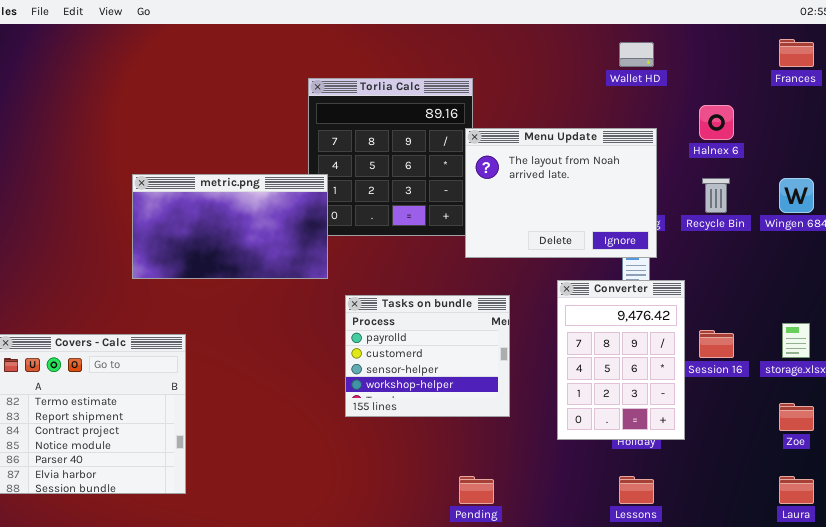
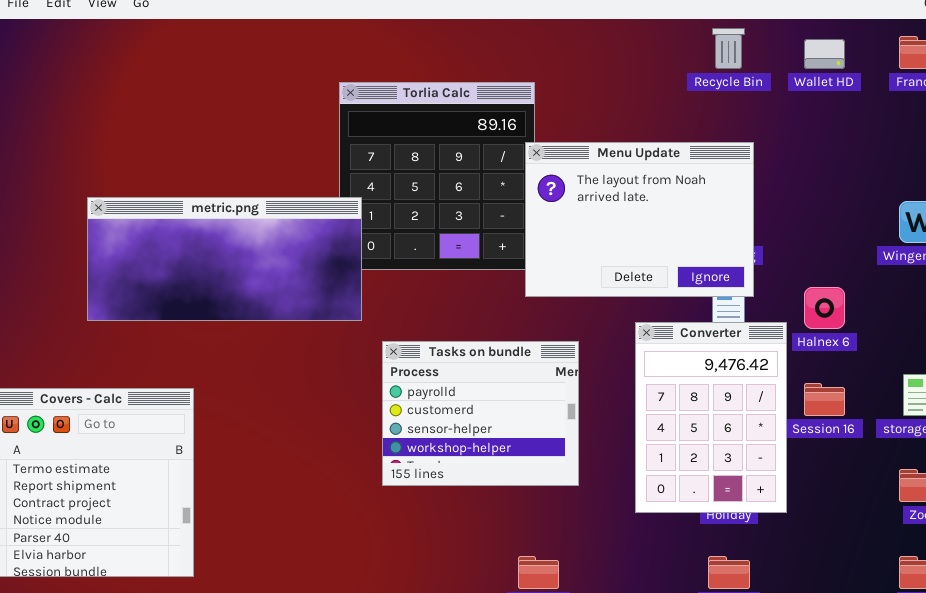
Wallet HD: [619,42,654,67] -> [804,39,845,69], moved
Halnex 6: [699,105,734,140] -> [804,287,845,329], moved
metric.png: [132,174,328,279] -> [87,197,362,321], resized
Recycle Bin: [702,178,730,213] -> [712,28,745,69], moved

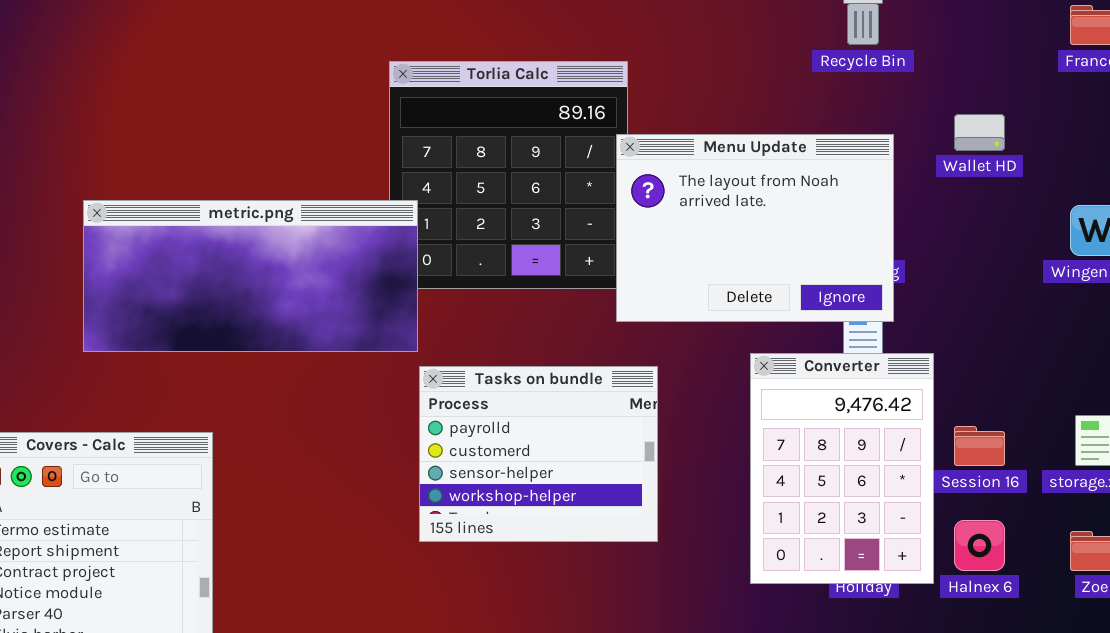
Wallet HD: [804,39,845,69] -> [954,114,1005,151], moved
Halnex 6: [804,287,845,329] -> [954,520,1005,571], moved
Tasks on bundle: [382,341,579,486] -> [419,366,658,542], moved

